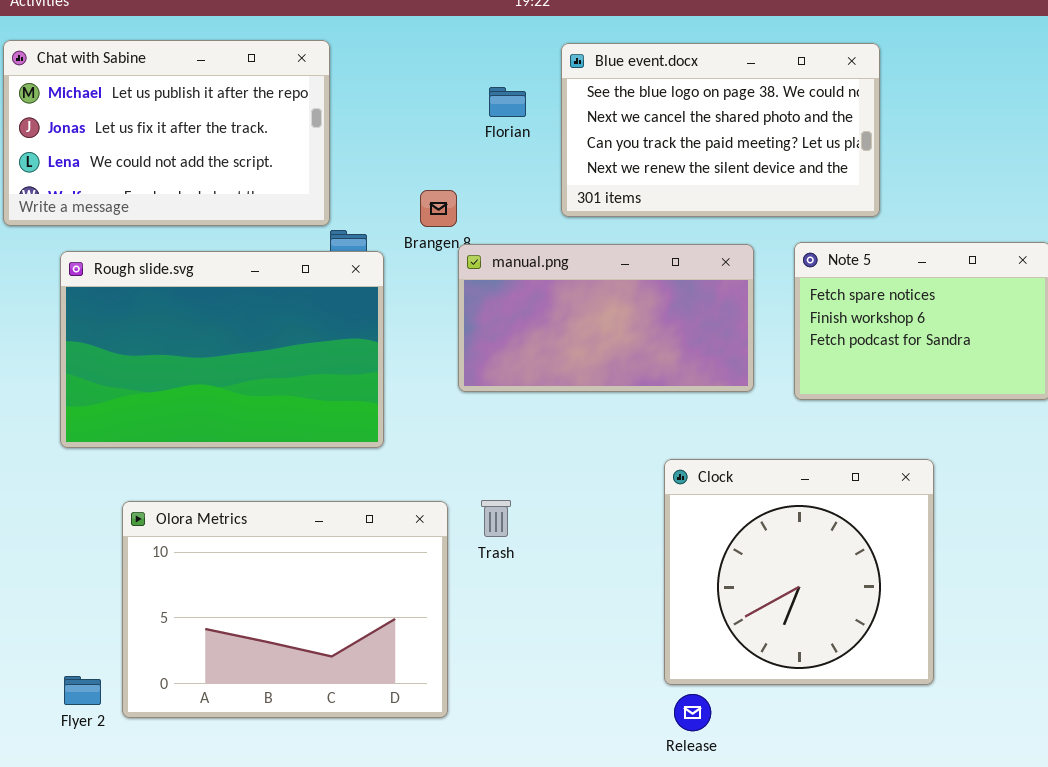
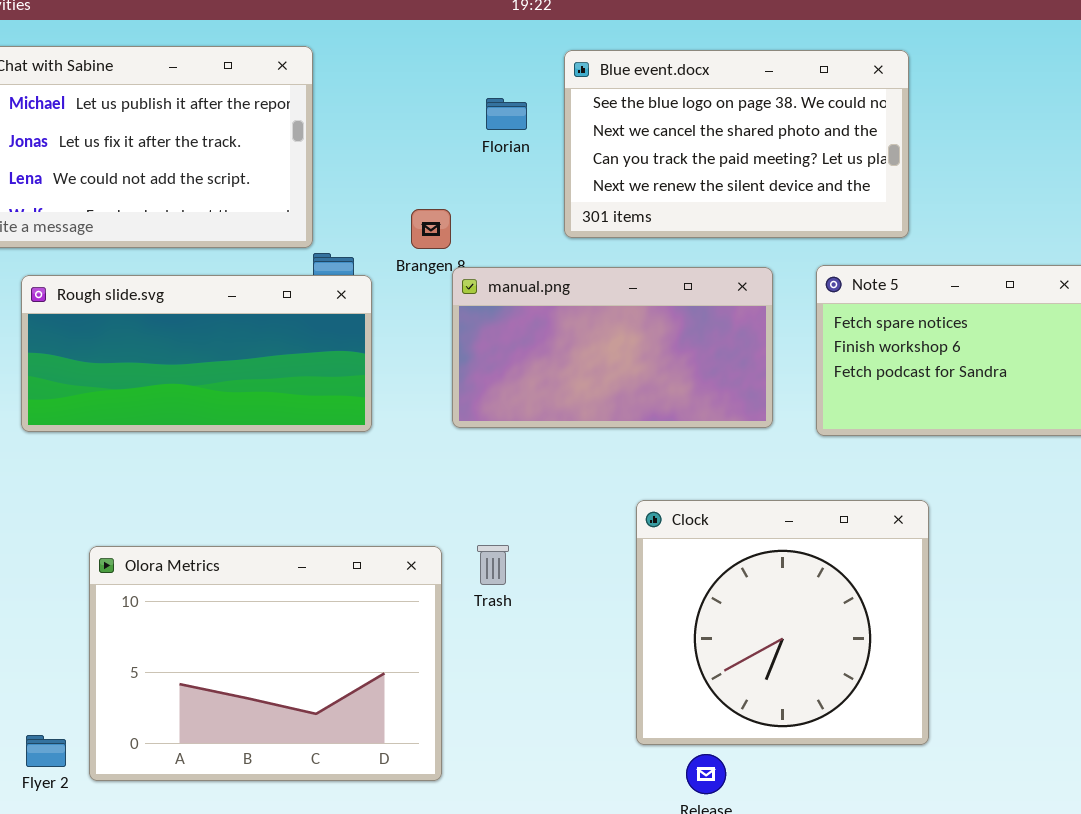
Rough slide.svg: [60,251,384,448] -> [21,275,372,432], resized
Clock: [664,459,934,685] -> [636,500,929,745], moved

